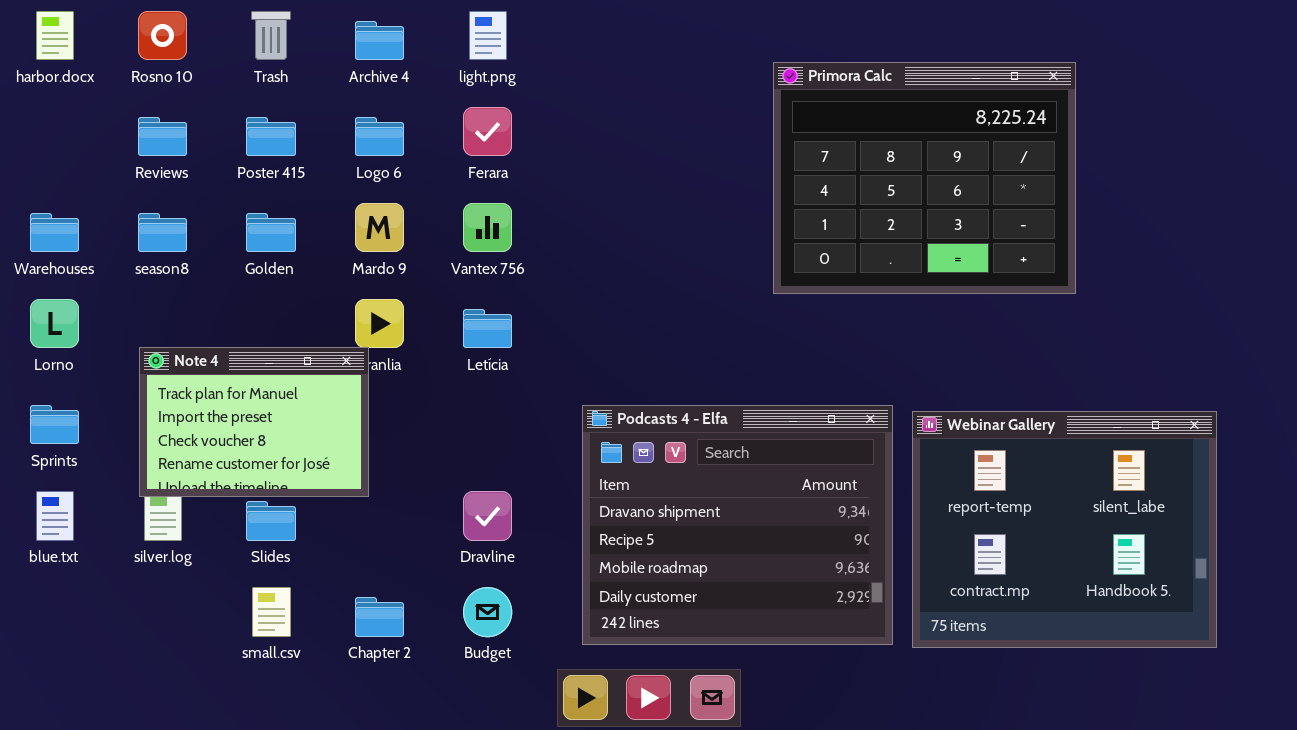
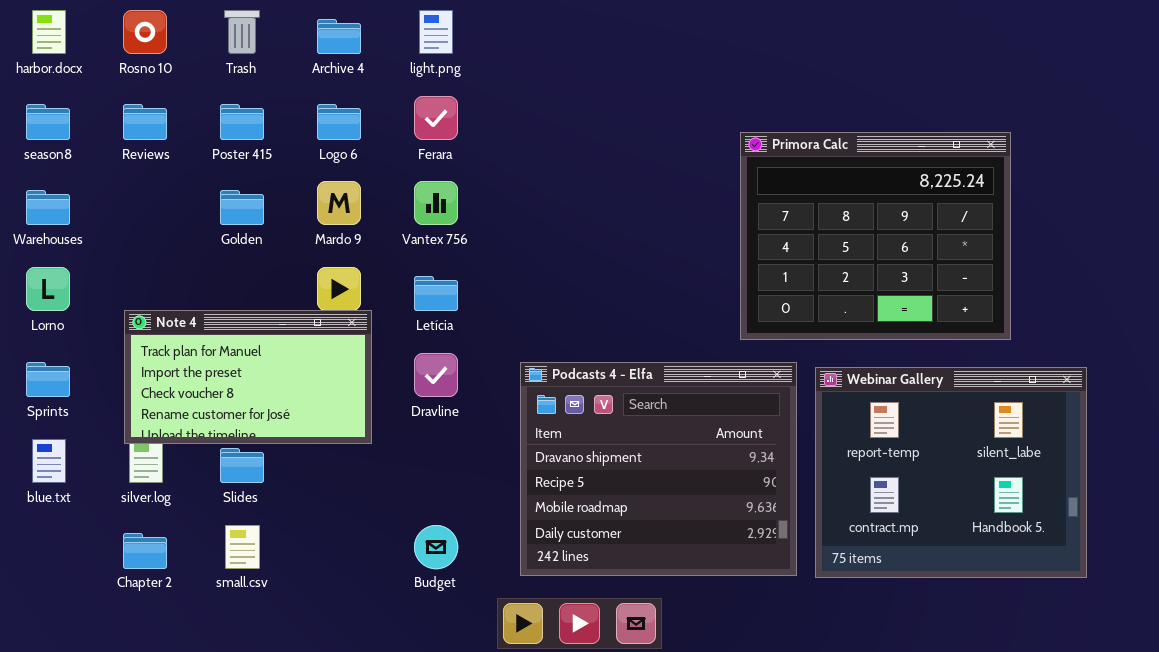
Primora Calc: [773,62,1076,294] -> [740,132,1011,340], moved
season8: [138,213,187,252] -> [26,104,70,140], moved
Note 4: [139,347,369,497] -> [124,310,372,444], resized
Dravline: [463,491,512,541] -> [414,353,458,397], moved
Chapter 2: [355,597,404,637] -> [123,533,167,569], moved

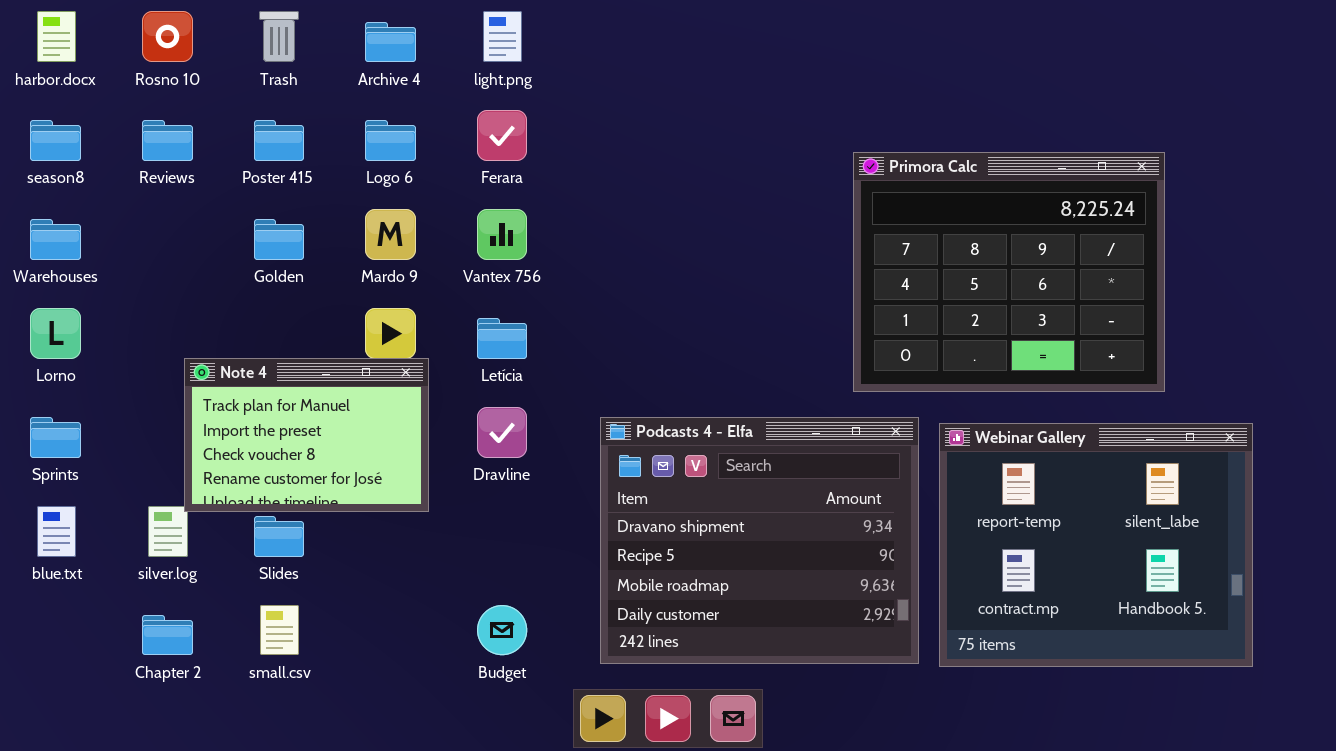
Note 4: [124,310,372,444] -> [184,358,429,512], resized

